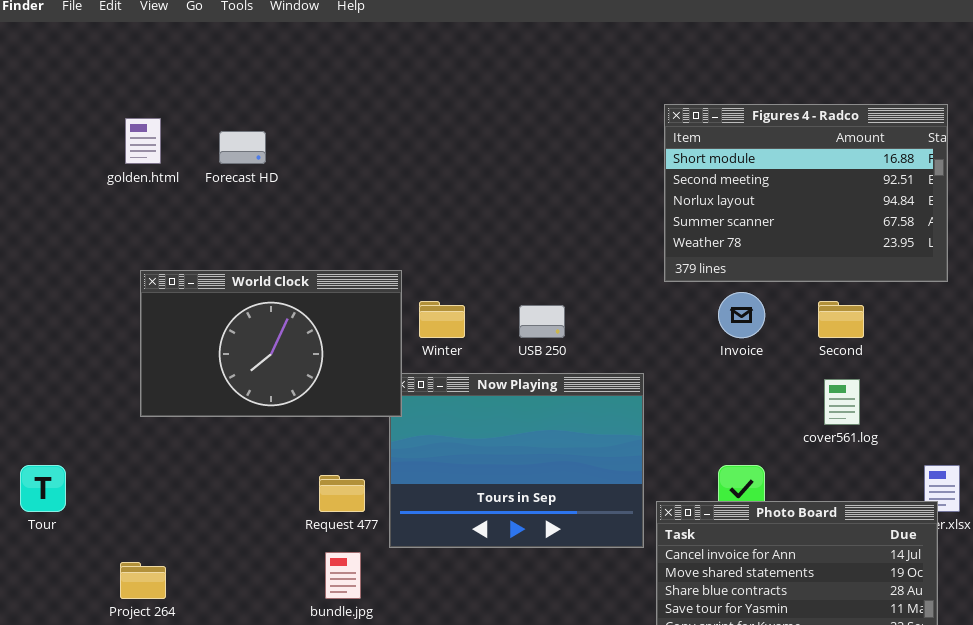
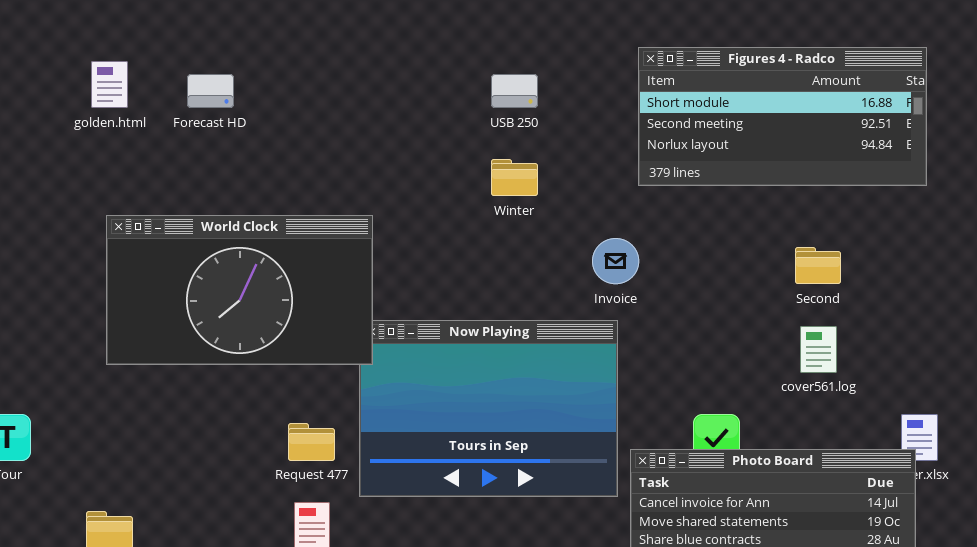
Figures 4 - Radco: [664,104,948,282] -> [638,47,927,186], resized
Invoice: [718,292,765,338] -> [592,238,639,284], moved
Winter: [419,301,465,338] -> [491,159,538,196], moved
USB 250: [519,305,565,338] -> [491,74,538,108], moved

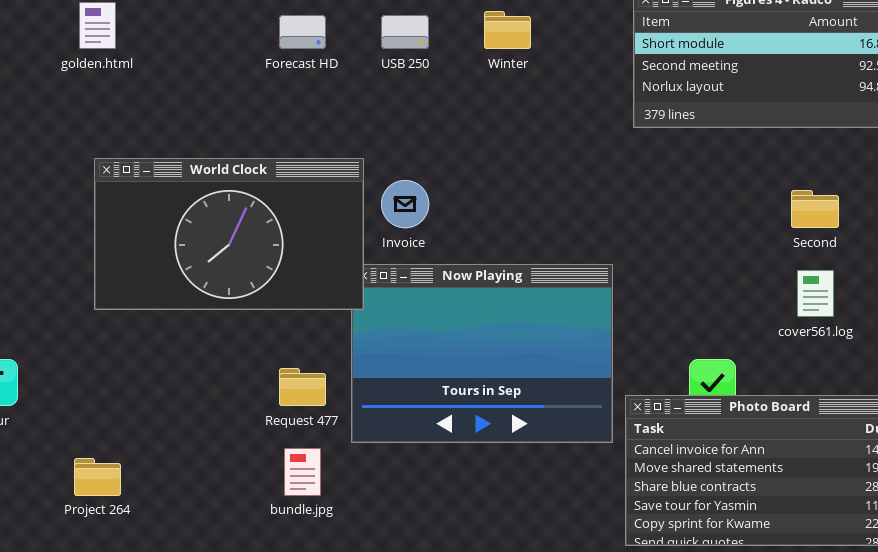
Forecast HD: [187,74,234,108] -> [279,15,326,49], moved
USB 250: [491,74,538,108] -> [381,15,429,49], moved
Winter: [491,159,538,196] -> [484,11,531,49], moved
Invoice: [592,238,639,284] -> [381,180,429,228], moved

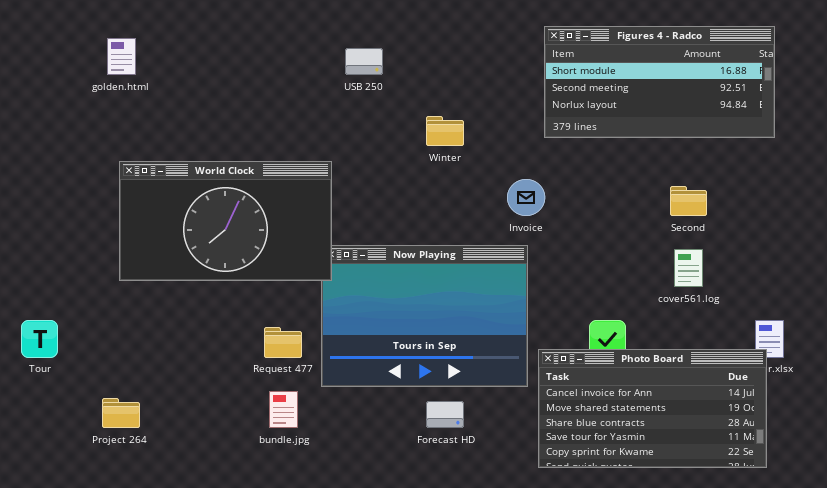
Winter: [484,11,531,49] -> [426,116,464,146], moved
Forecast HD: [279,15,326,49] -> [426,401,464,428], moved
Invoice: [381,180,429,228] -> [507,179,545,216], moved

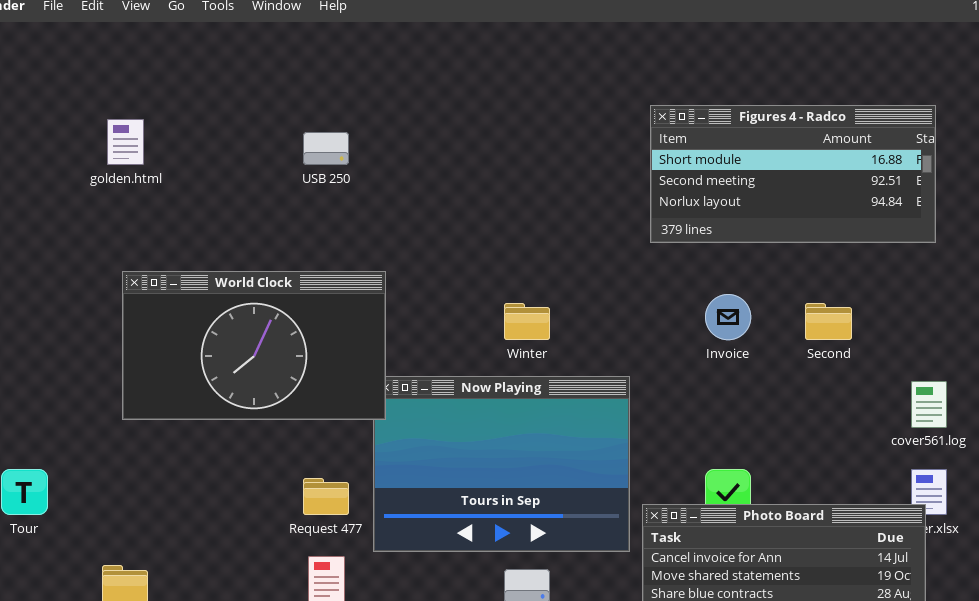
USB 250: [345,48,383,75] -> [303,132,349,165], moved
Winter: [426,116,464,146] -> [504,303,550,340], moved
Invoice: [507,179,545,216] -> [705,294,751,340], moved
cover561.log: [674,249,703,287] -> [911,381,947,428], moved

